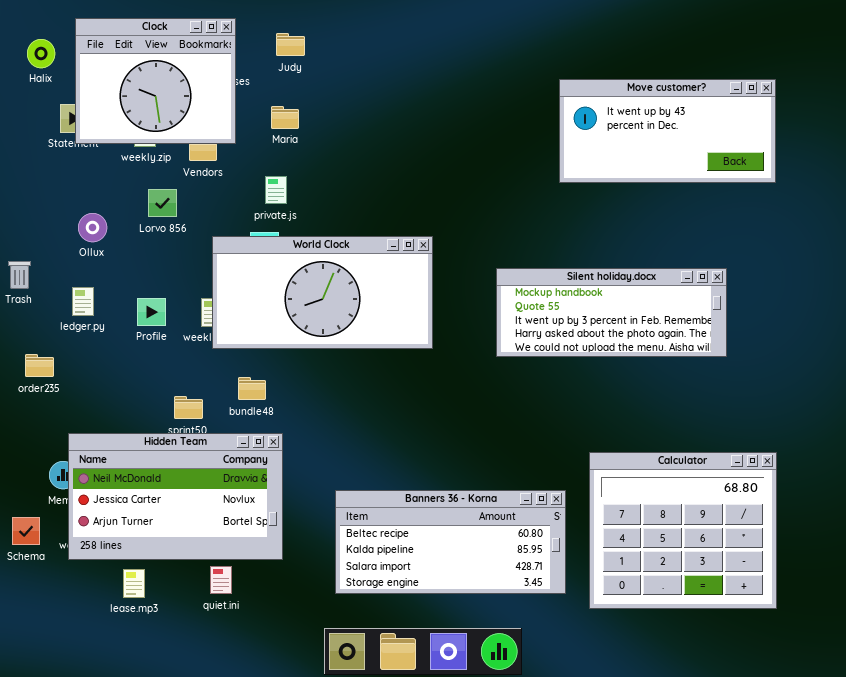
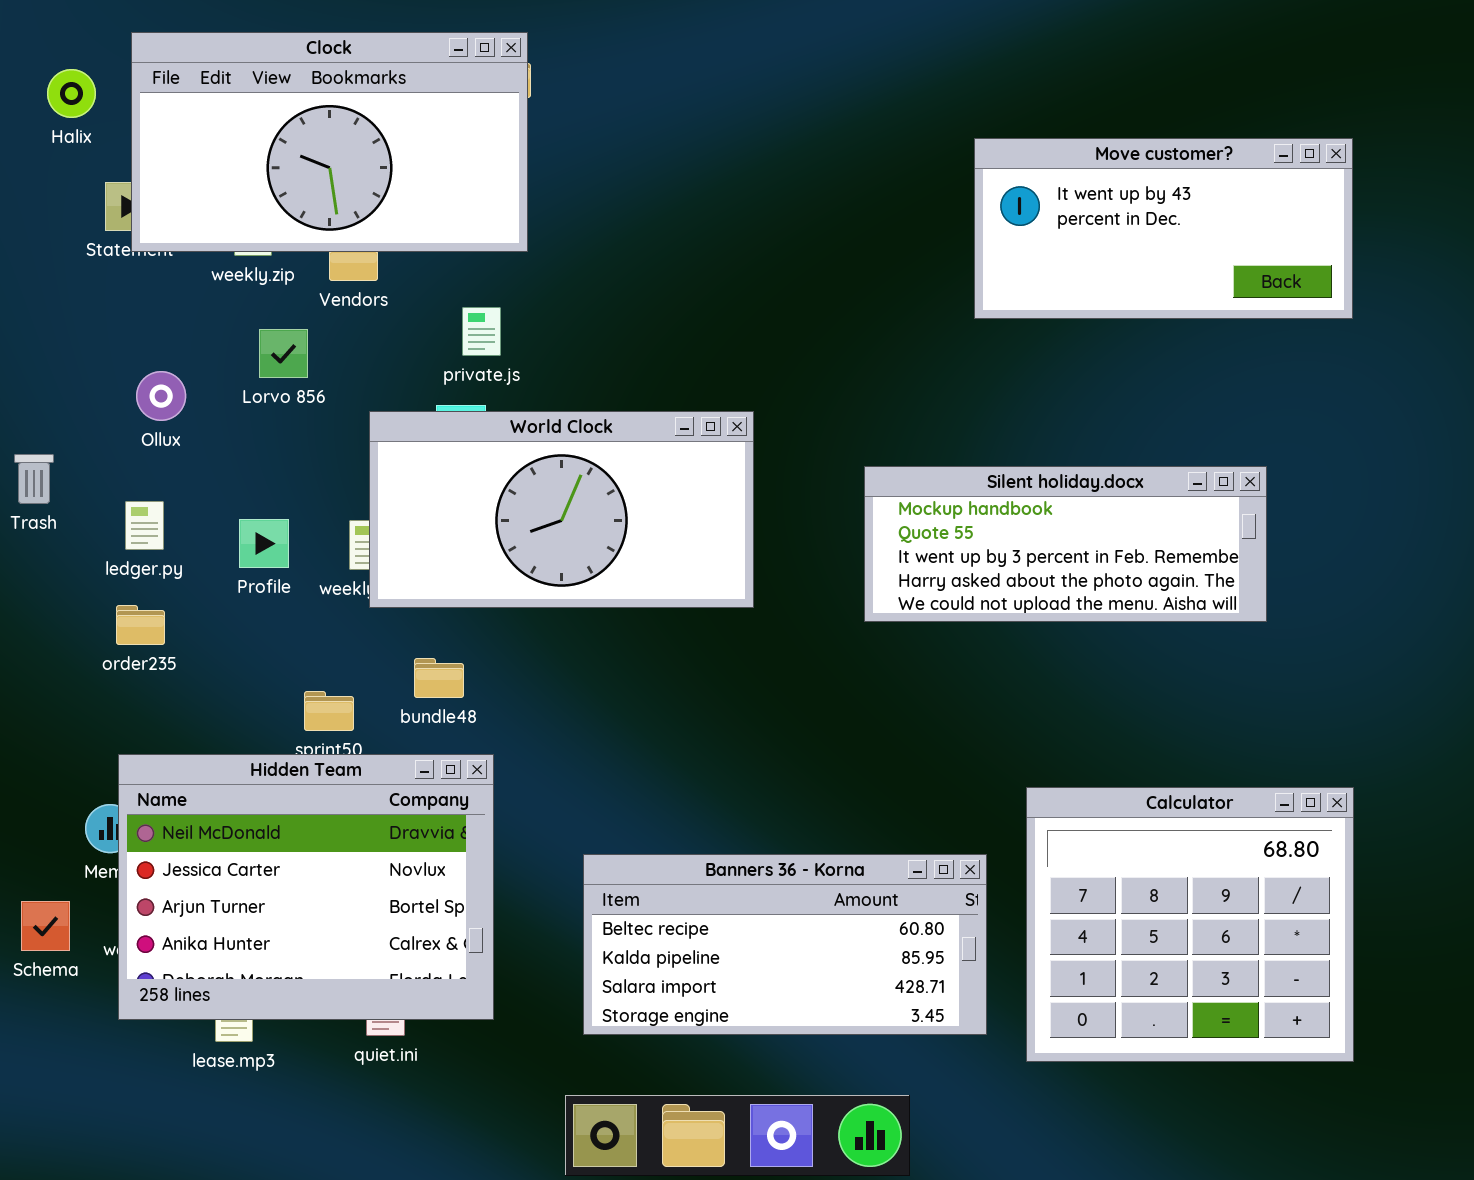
Clock: [75,18,236,144] -> [131,32,528,252], resized
order235: [25,354,54,377] -> [116,605,165,645], moved
Hidden Team: [68,433,283,560] -> [118,754,494,1020], resized

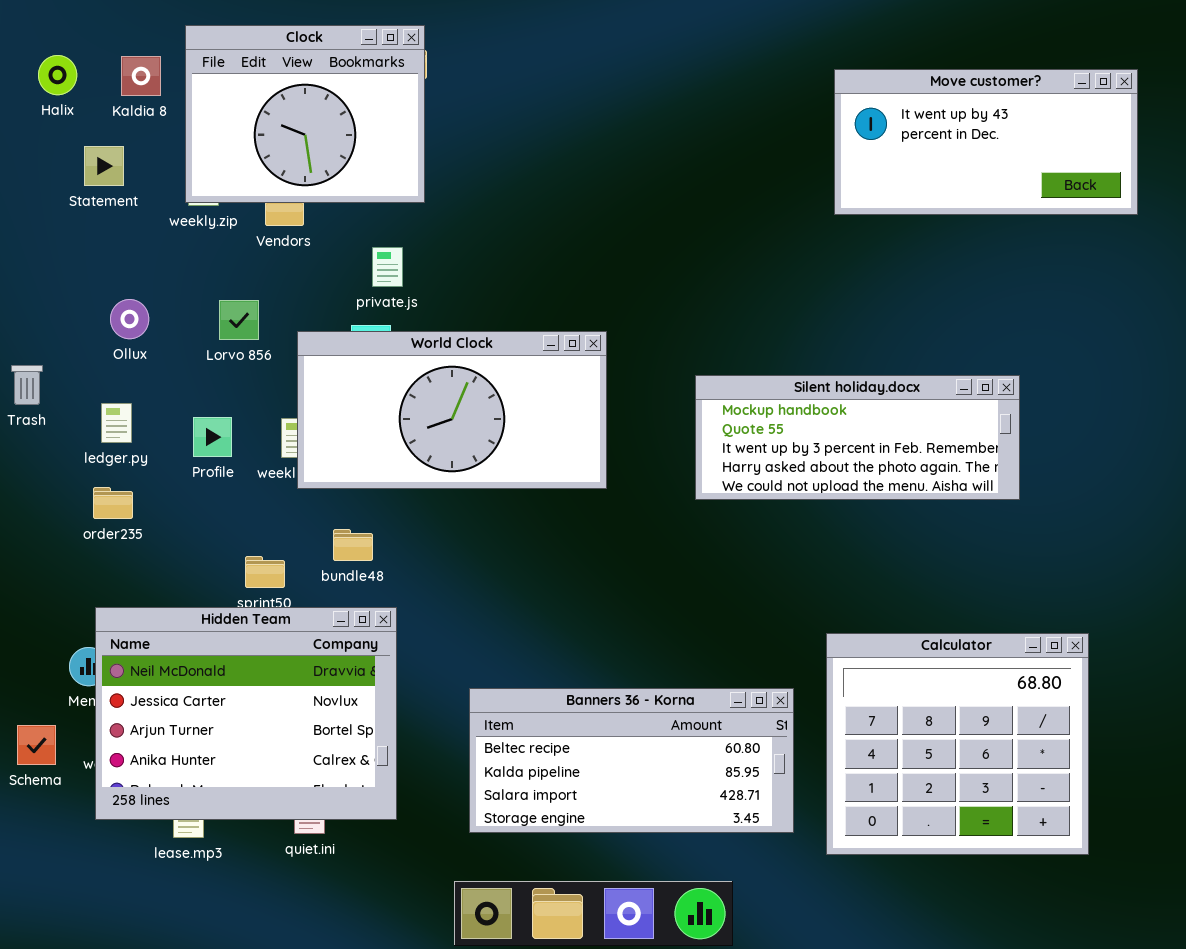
Clock: [131,32,528,252] -> [185,25,425,203], resized
Move customer?: [974,138,1353,319] -> [834,69,1138,215], moved
Lorvo 856: [259,329,308,378] -> [219,300,259,340], moved

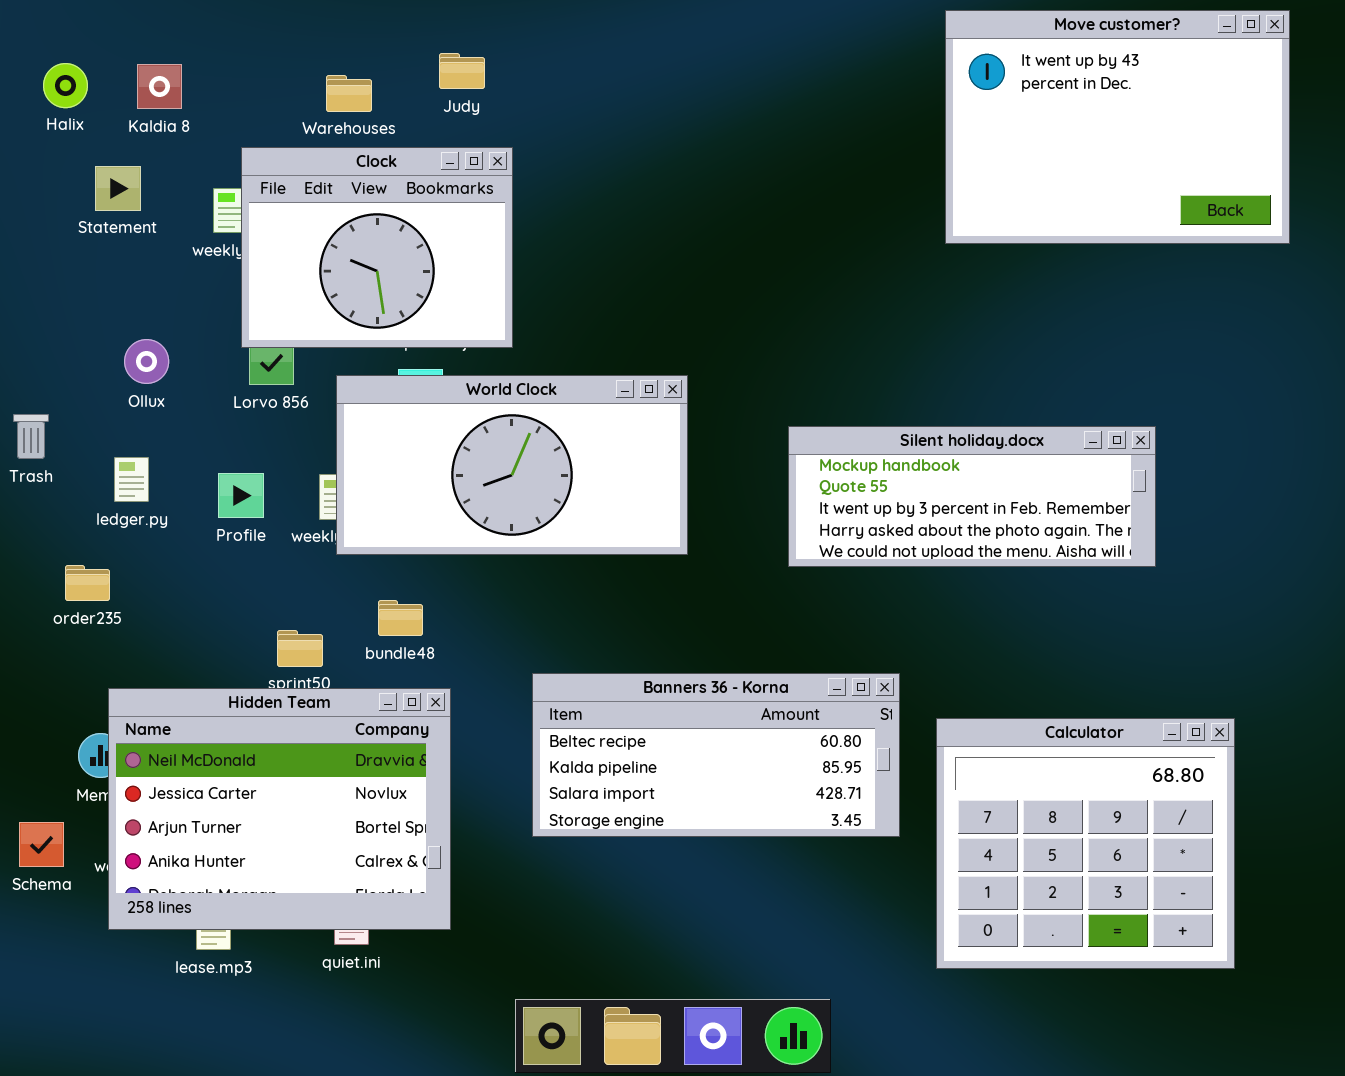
Clock: [185,25,425,203] -> [241,147,513,348], moved
Move customer?: [834,69,1138,215] -> [945,10,1290,244], resized
order235: [93,487,133,519] -> [65,565,110,601], moved
Banners 36 - Korna: [469,688,794,833] -> [532,673,900,837], moved

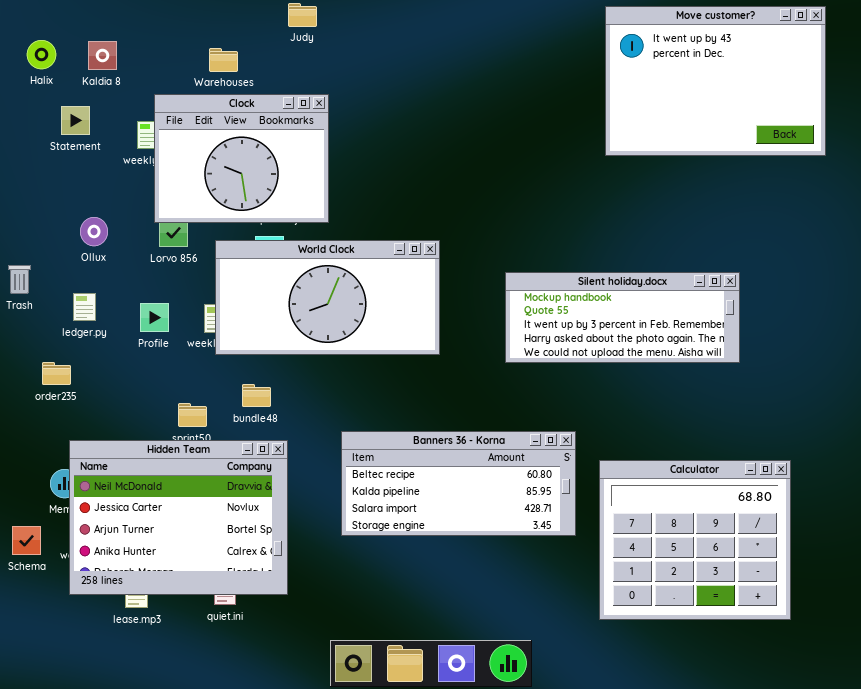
Judy: [439,53,485,89] -> [288,3,317,27], moved

